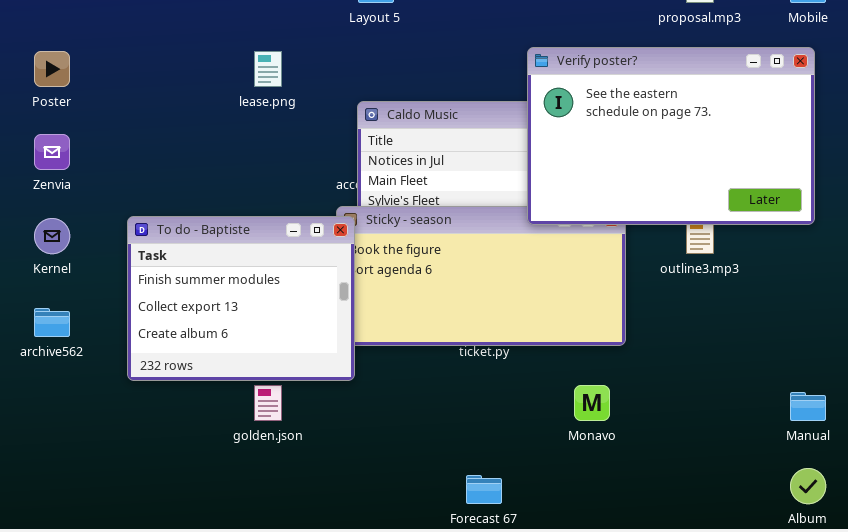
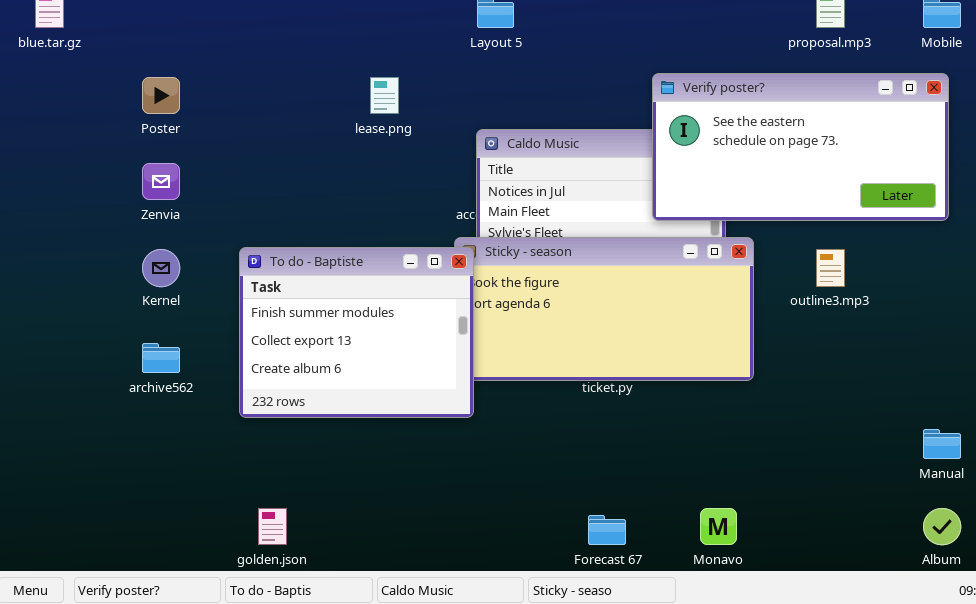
Verify poster?: [527,47,815,225] -> [652,73,949,221], resized
golden.json: [254,385,282,421] -> [258,508,287,545], moved
Monavo: [574,385,610,421] -> [700,508,737,545], moved

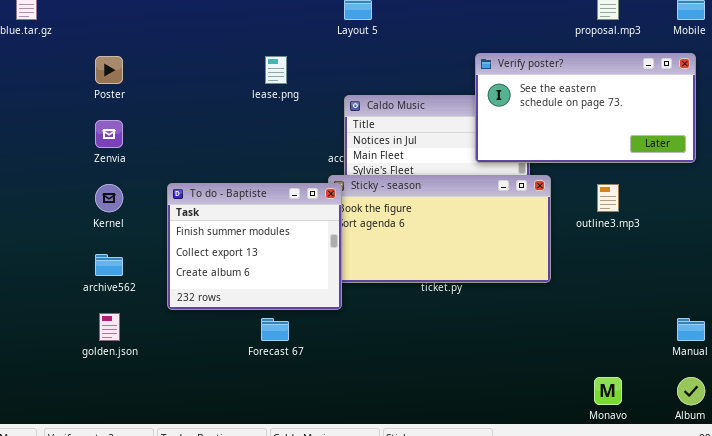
golden.json: [258,508,287,545] -> [99,313,120,341], moved
Monavo: [700,508,737,545] -> [594,377,622,405], moved
Forecast 67: [588,515,626,545] -> [261,318,289,341], moved

